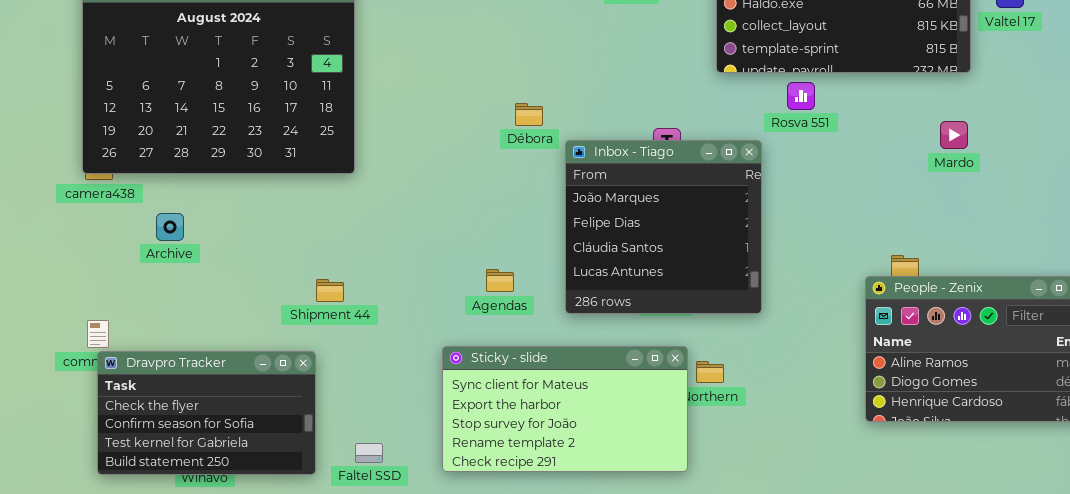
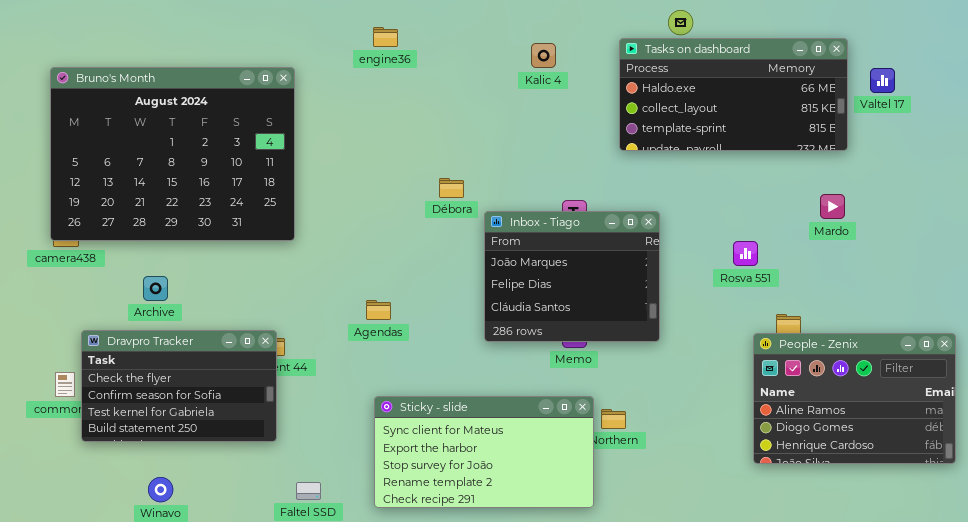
Rosva 551: [787,82,815,110] -> [733,241,758,266], moved
Inbox - Tiago: [565,140,762,314] -> [484,211,660,342], resized
Archive: [156,213,184,241] -> [143,276,168,301], moved
Agendas: [486,269,514,292] -> [366,300,391,320], moved
Dravpro Tracker: [97,351,316,475] -> [81,330,277,442], moved

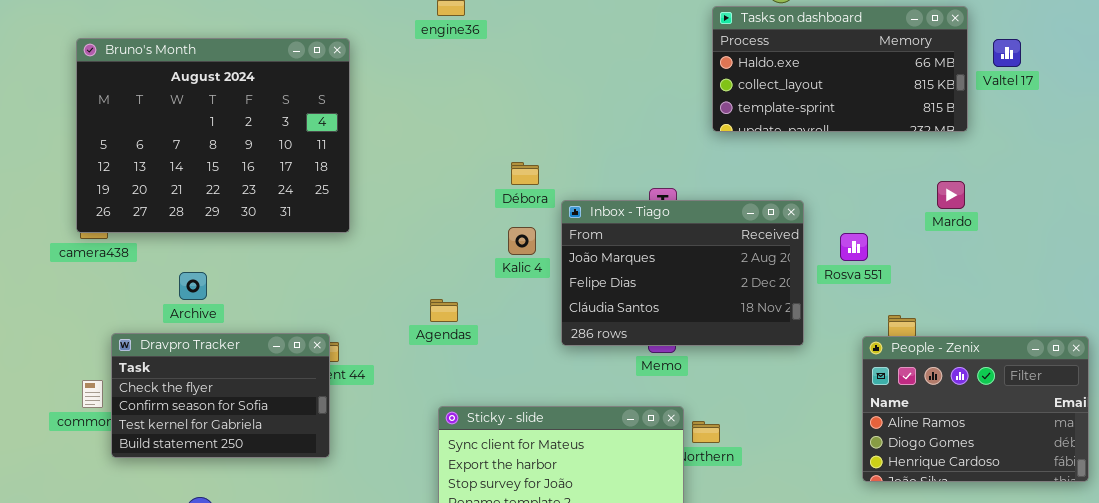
Kalic 4: [531,43,556,68] -> [508,227,536,255], moved
Inbox - Tiago: [484,211,660,342] -> [561,200,804,346], resized

